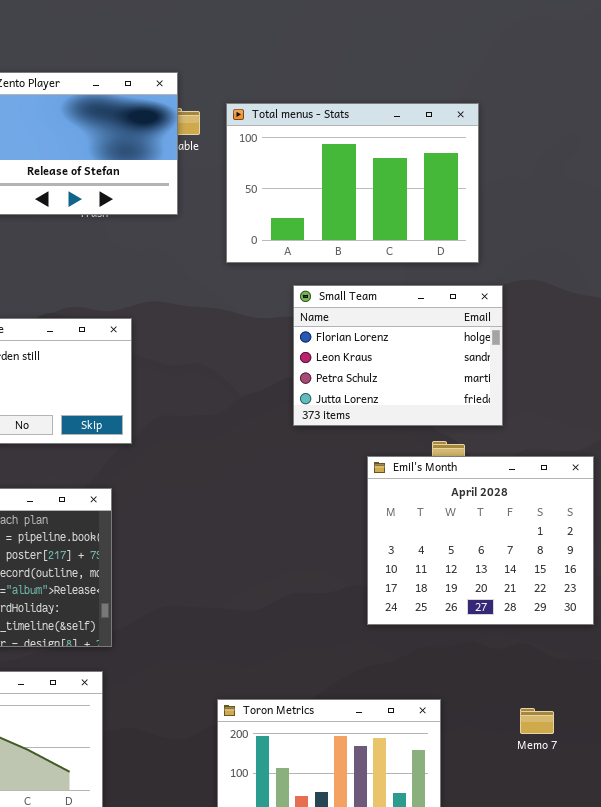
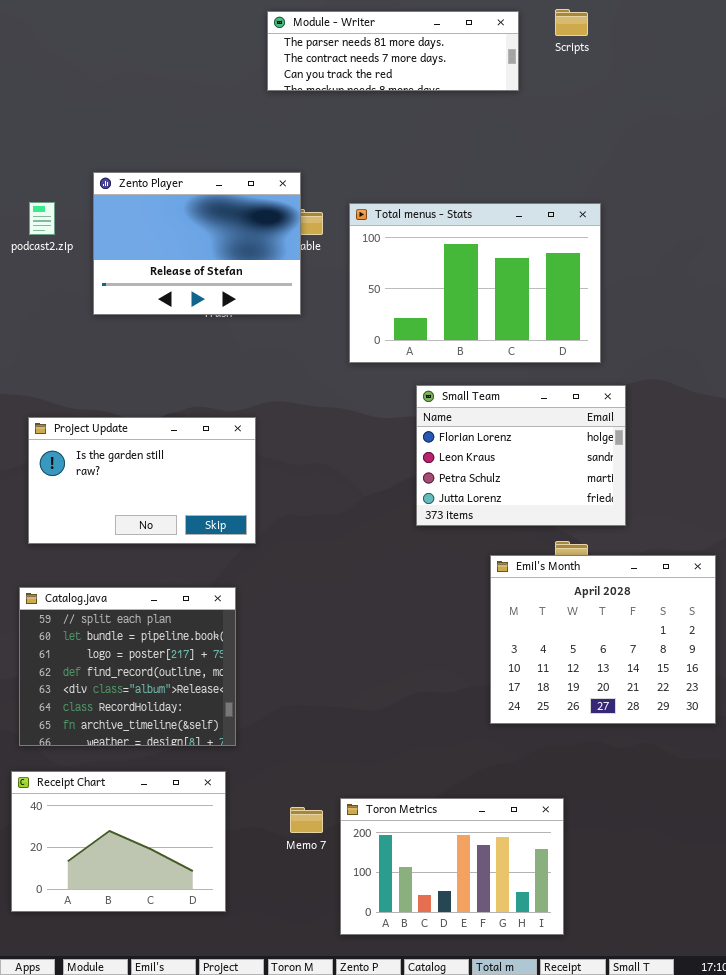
Memo 7: [520,708,554,734] -> [290,807,323,833], moved

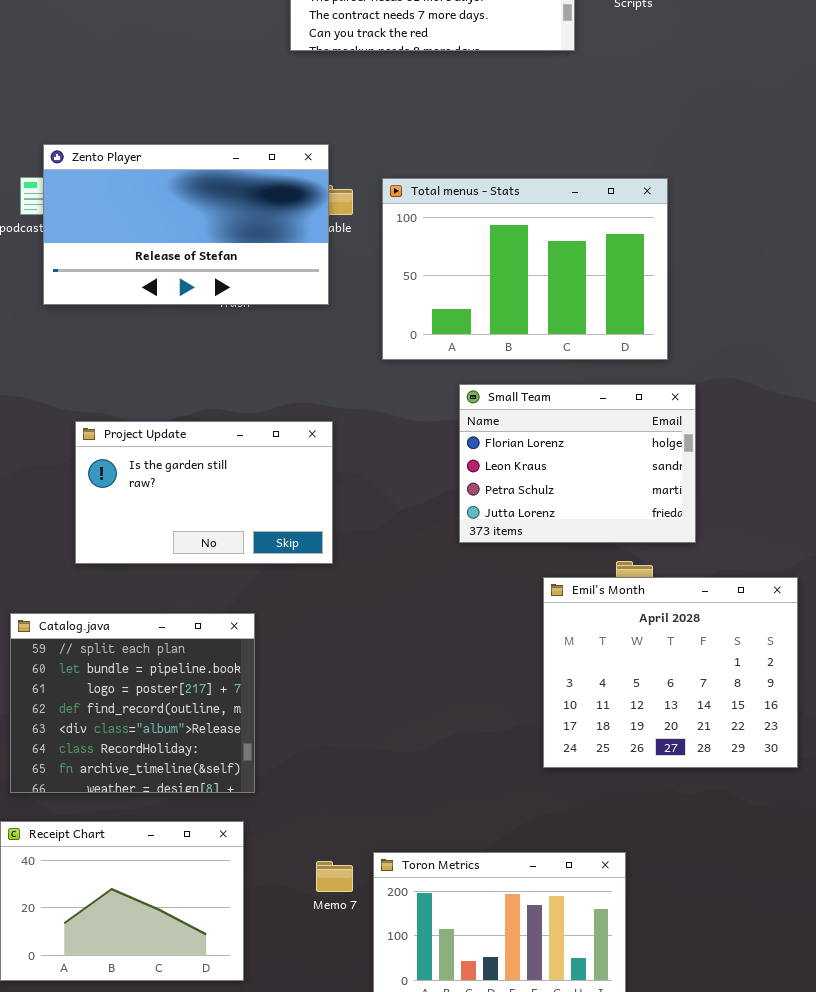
Zento Player: [93,172,301,315] -> [43,144,329,305], resized
Project Update: [28,417,256,544] -> [75,421,333,564], moved

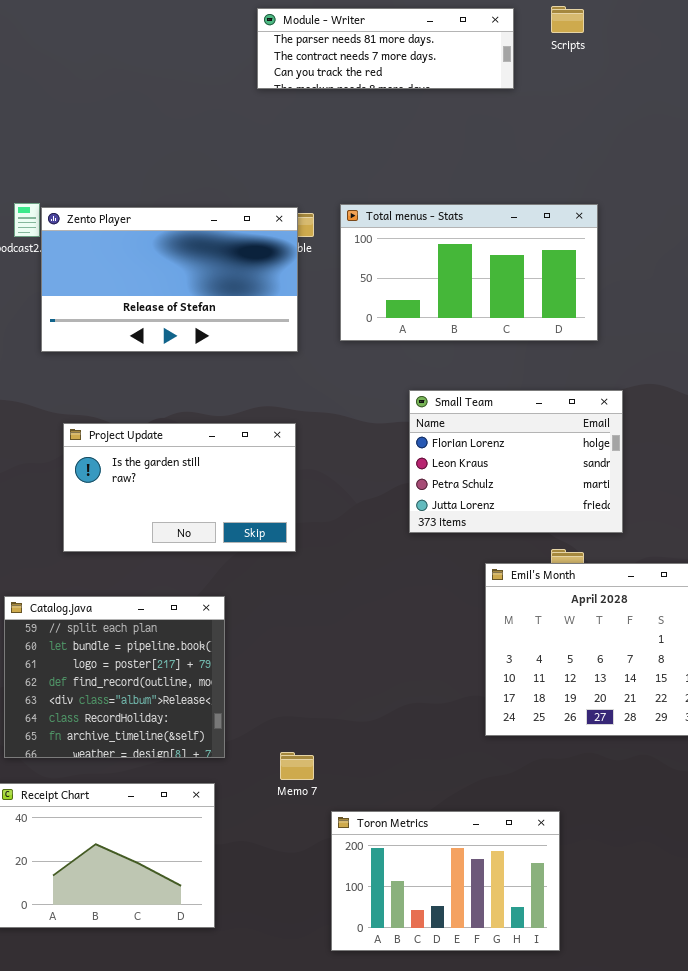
Zento Player: [43,144,329,305] -> [41,207,298,352], moved
Total menus - Stats: [382,178,668,360] -> [340,204,598,341], resized
Memo 7: [316,861,353,892] -> [280,752,314,780], moved

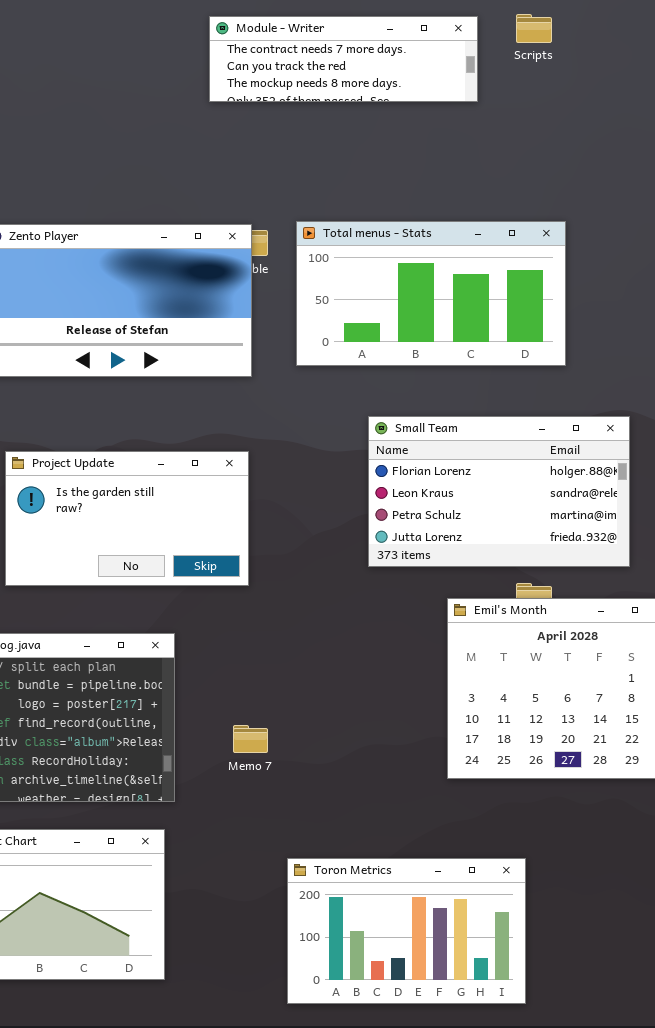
Module - Writer: [257,8,514,89] -> [209,16,478,102], scrolled down 1 row
Small Team: [409,390,623,533] -> [368,416,630,567], resized
Memo 7: [280,752,314,780] -> [233,725,268,753], moved

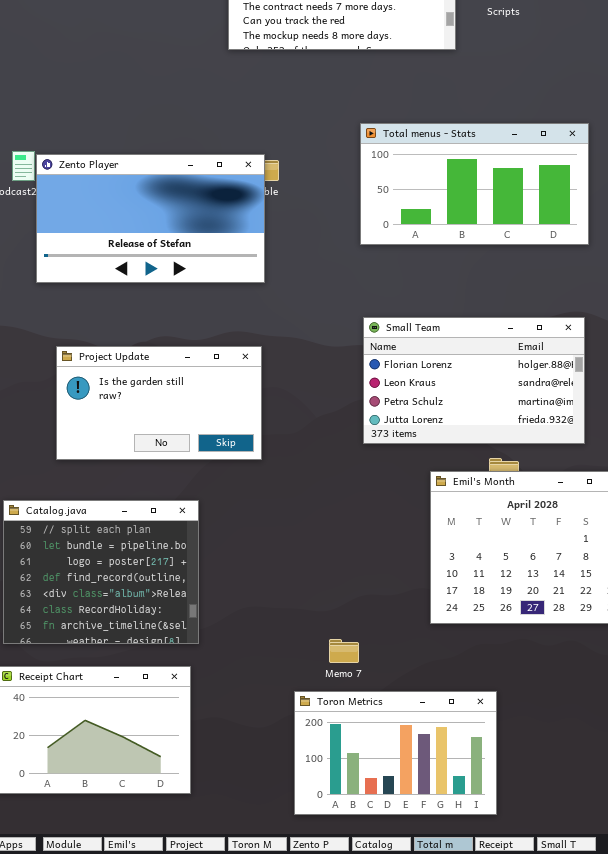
Total menus - Stats: [296,221,566,366] -> [360,123,589,245], moved
Memo 7: [233,725,268,753] -> [329,639,359,663], moved

